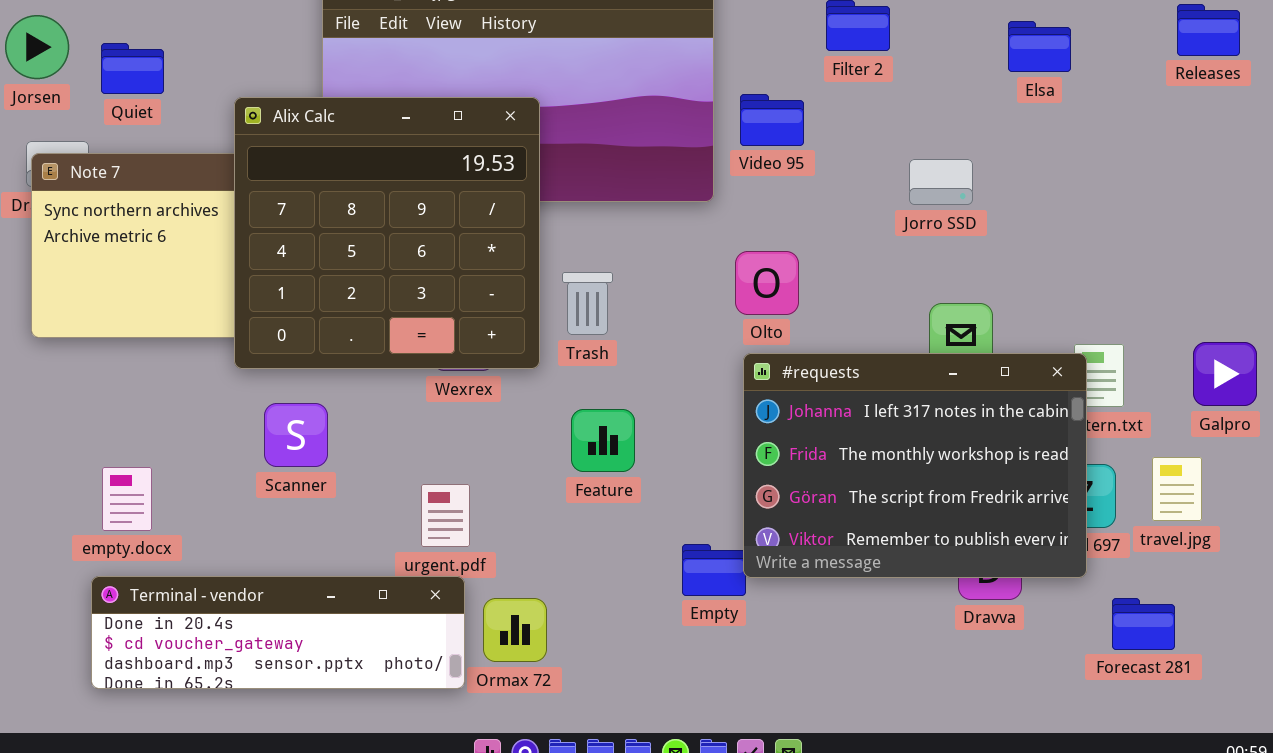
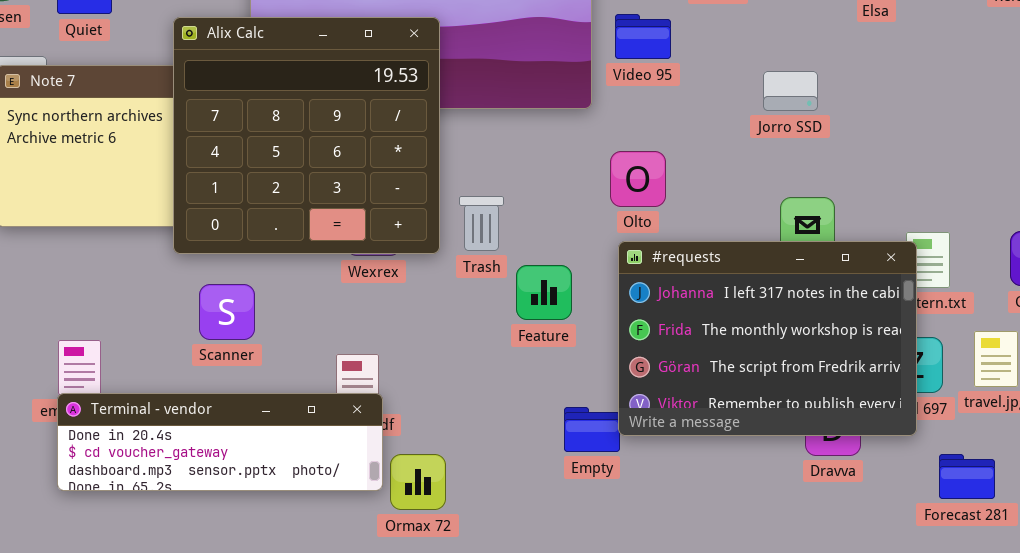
Trash: [562,272,613,335] -> [459,196,504,251], moved
Feature: [571,409,635,472] -> [516,265,572,320], moved
Terminal - vendor: [91,576,465,689] -> [57,393,383,491], moved

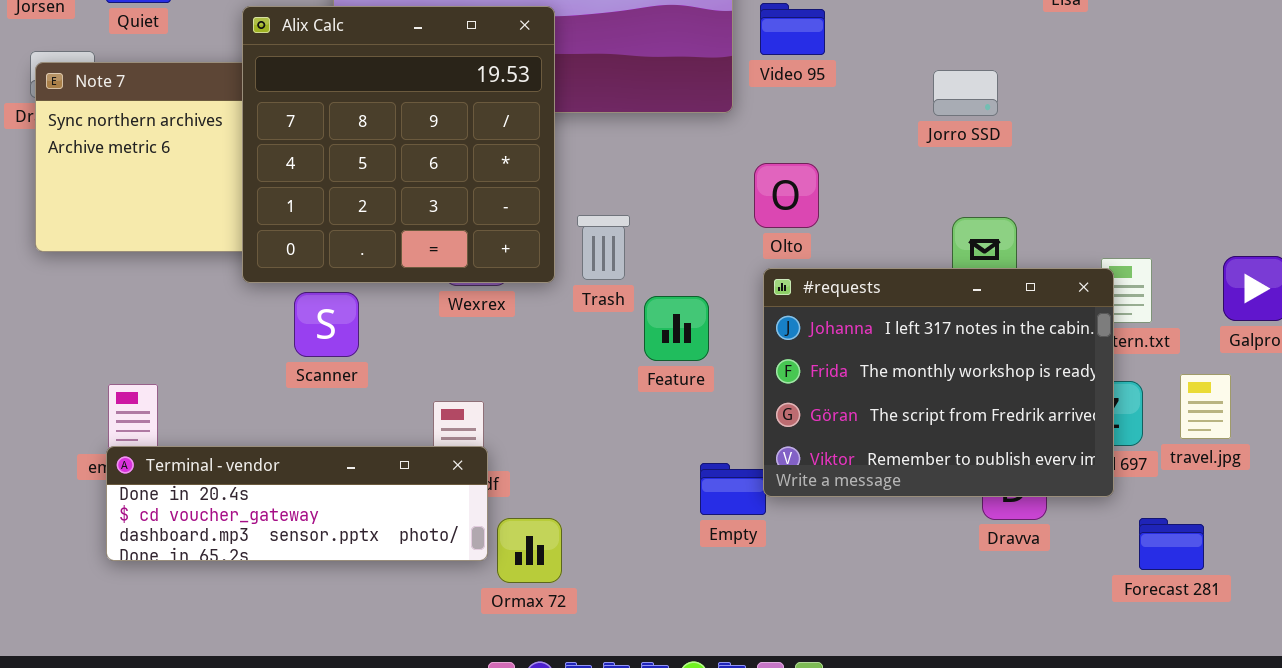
Scanner: [199,284,255,340] -> [294,292,359,357], moved

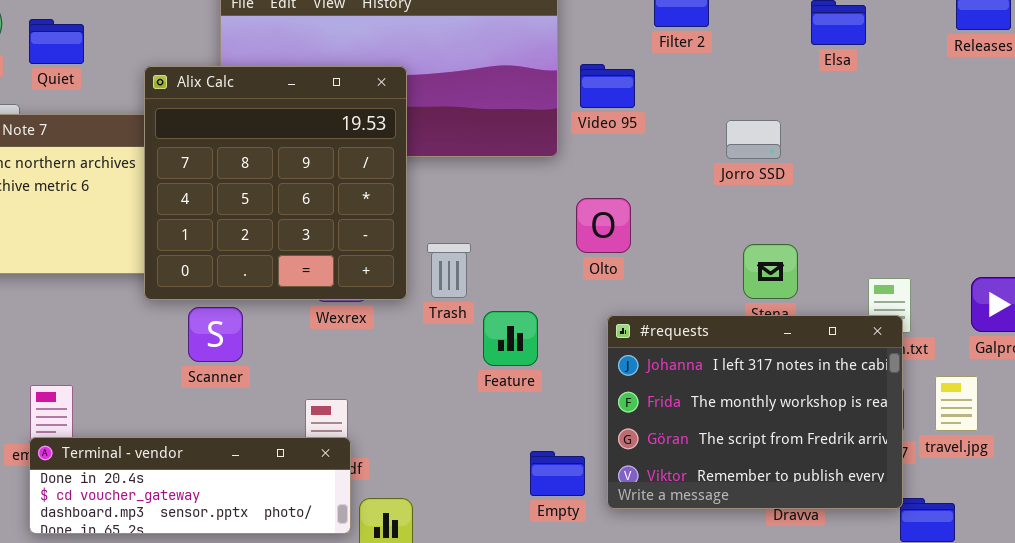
#requests: [763,268,1114,497] -> [607,315,903,509], moved

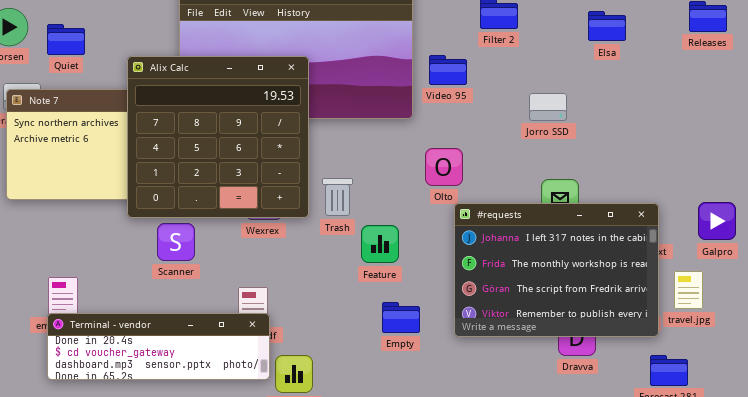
#requests: [607,315,903,509] -> [454,203,659,337], moved
Empty: [530,451,585,496] -> [382,302,420,333], moved

